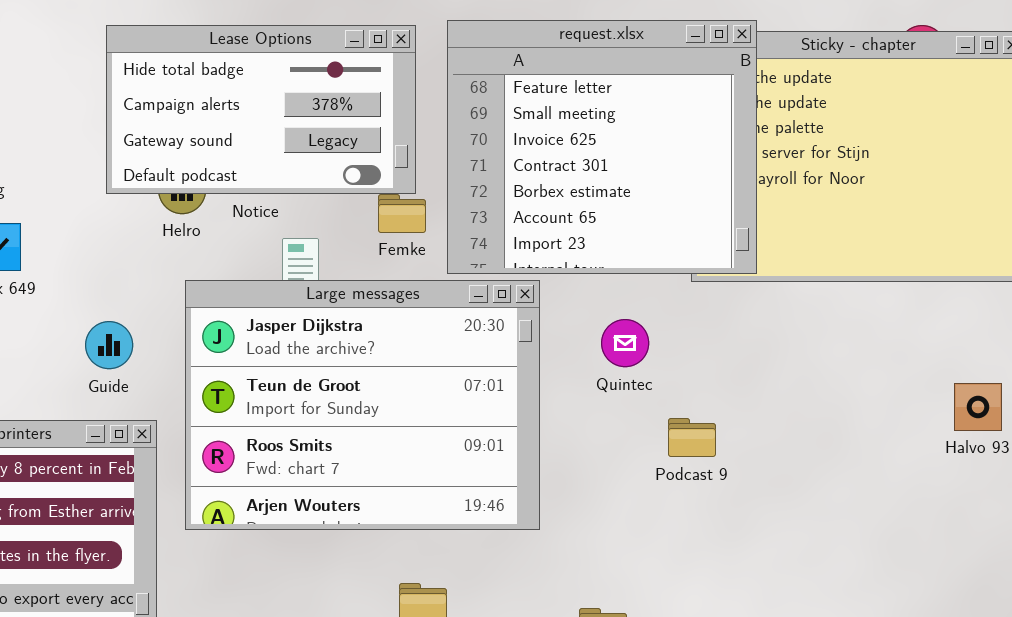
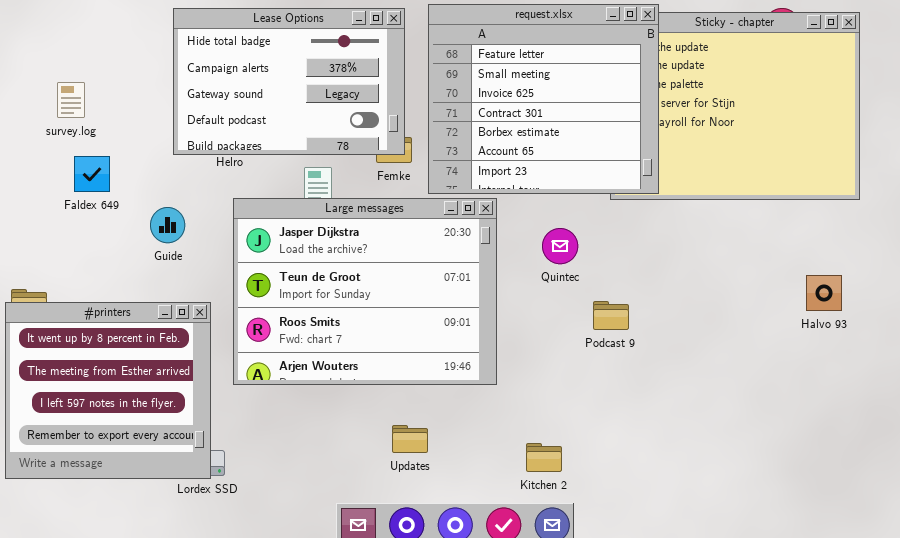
Lease Options: [106,25,416,194] -> [173,8,405,155], resized
Guide: [85,321,133,369] -> [150,207,185,243], moved

